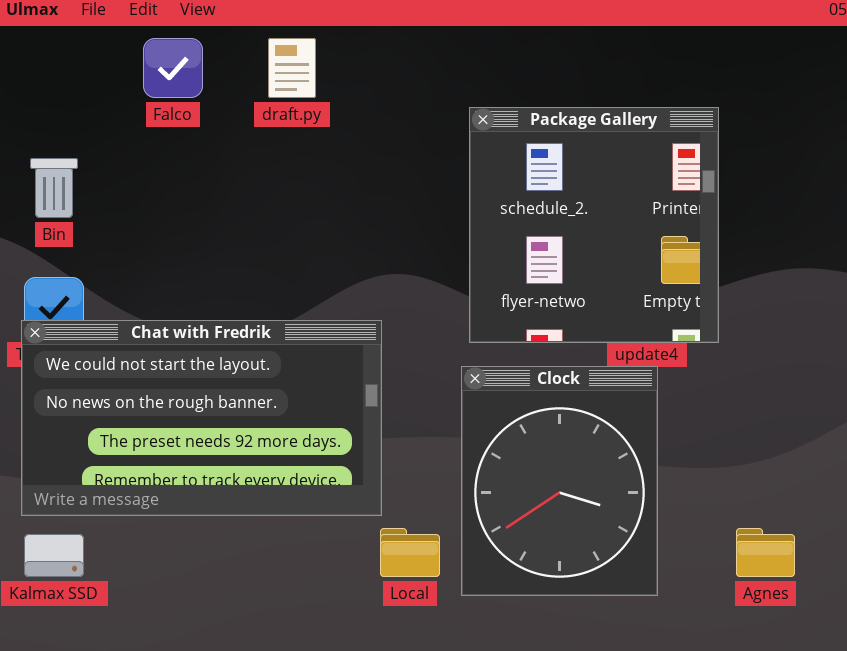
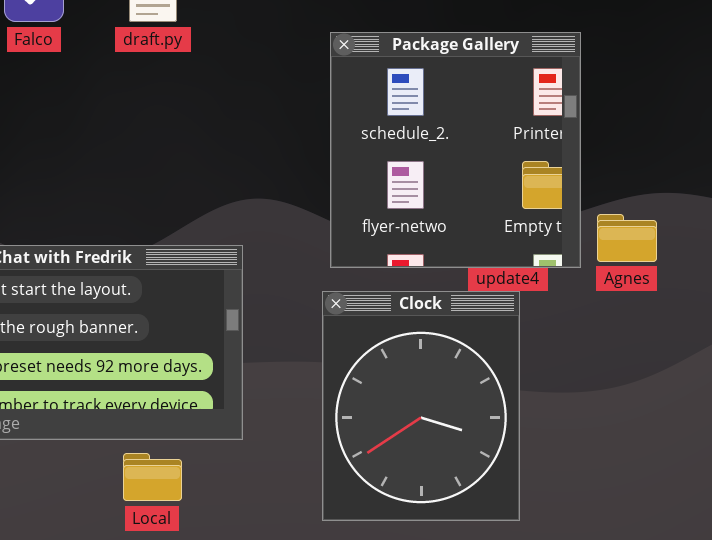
Local: [380,528,440,577] -> [123,453,182,501], moved
Agnes: [736,528,795,577] -> [597,214,657,262], moved

